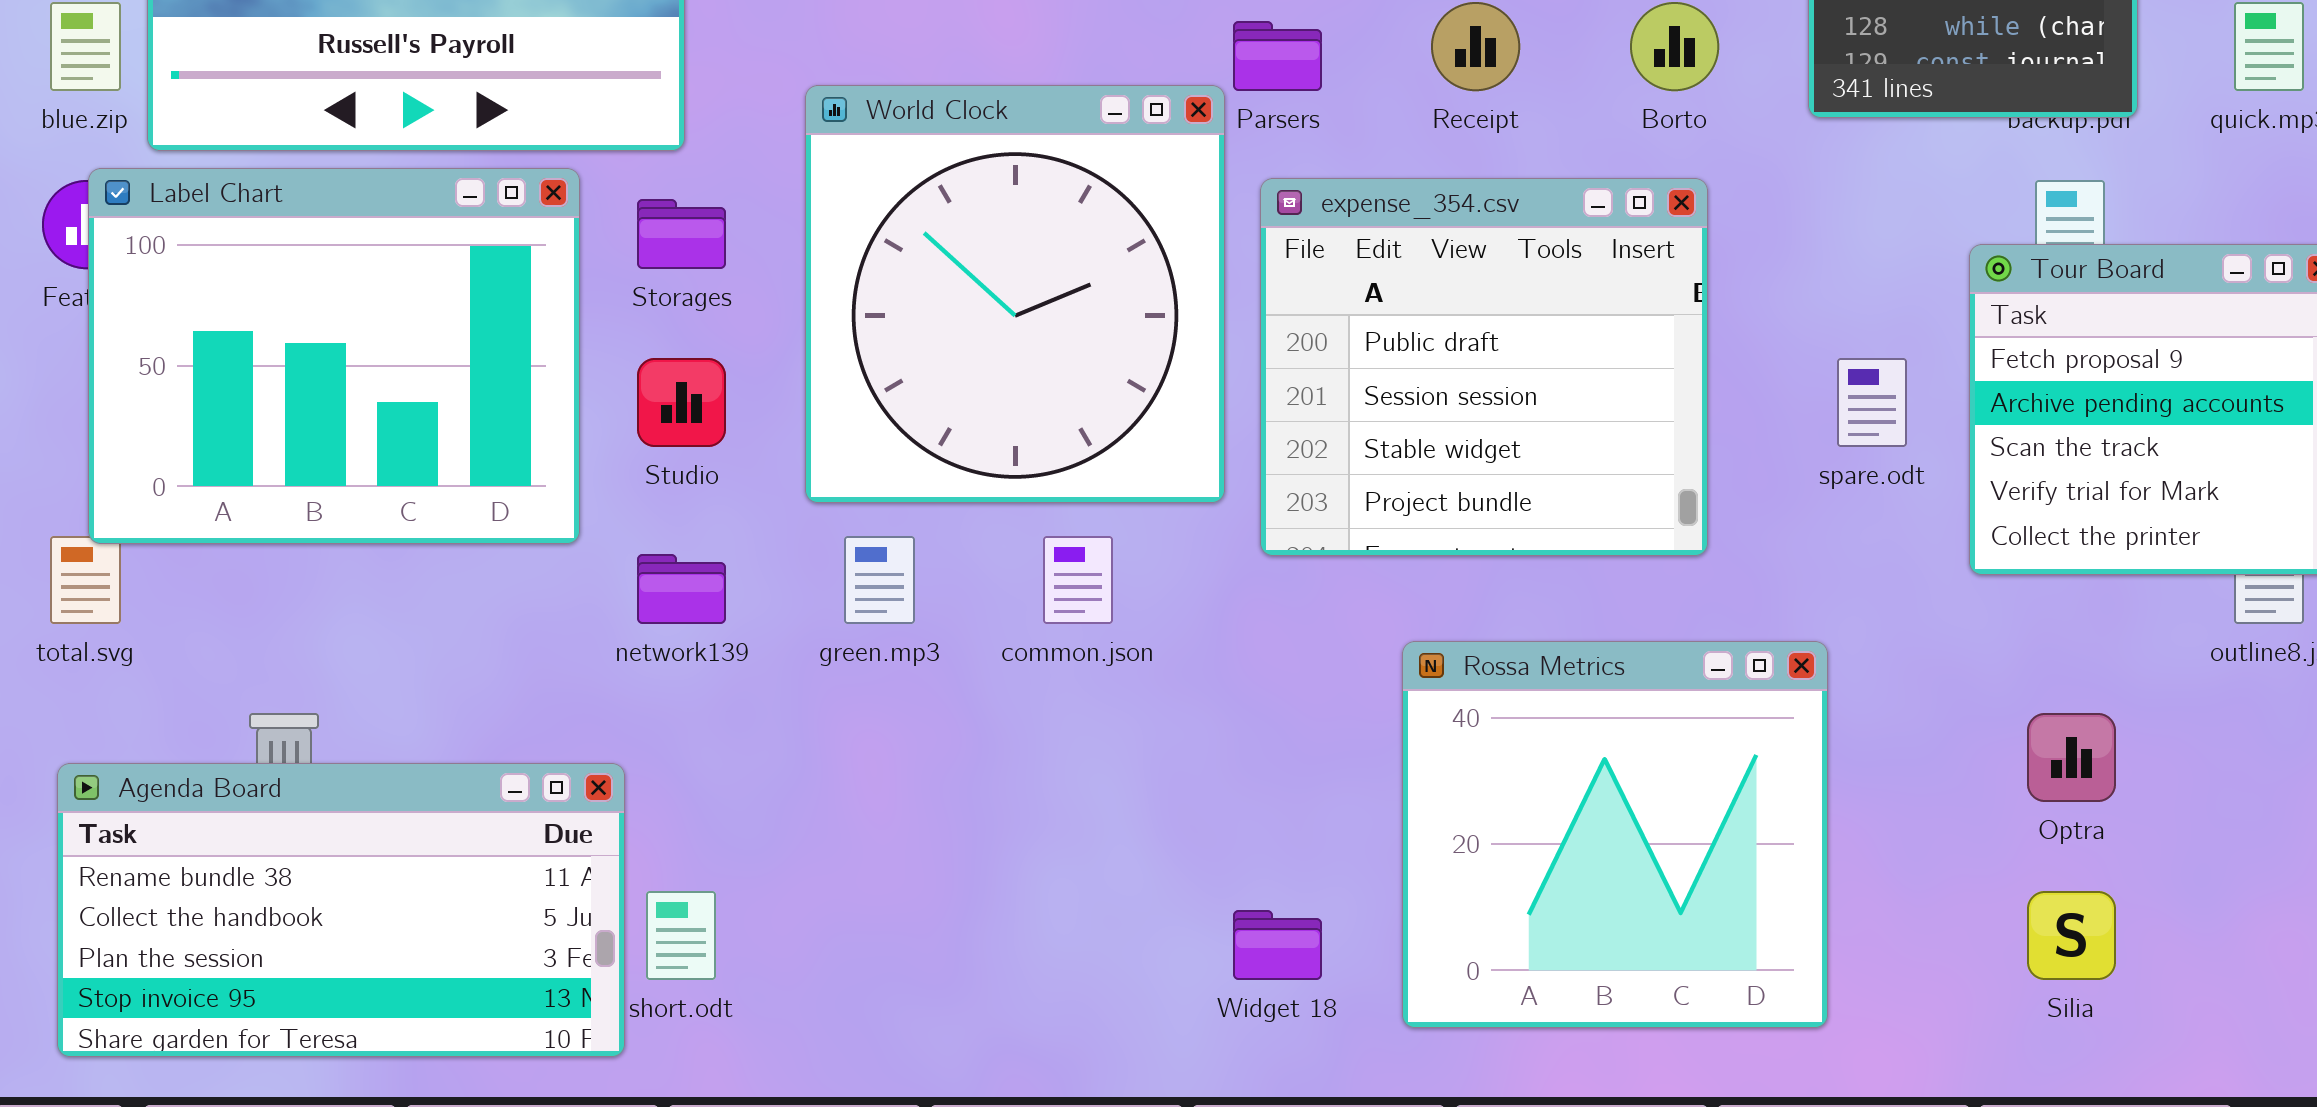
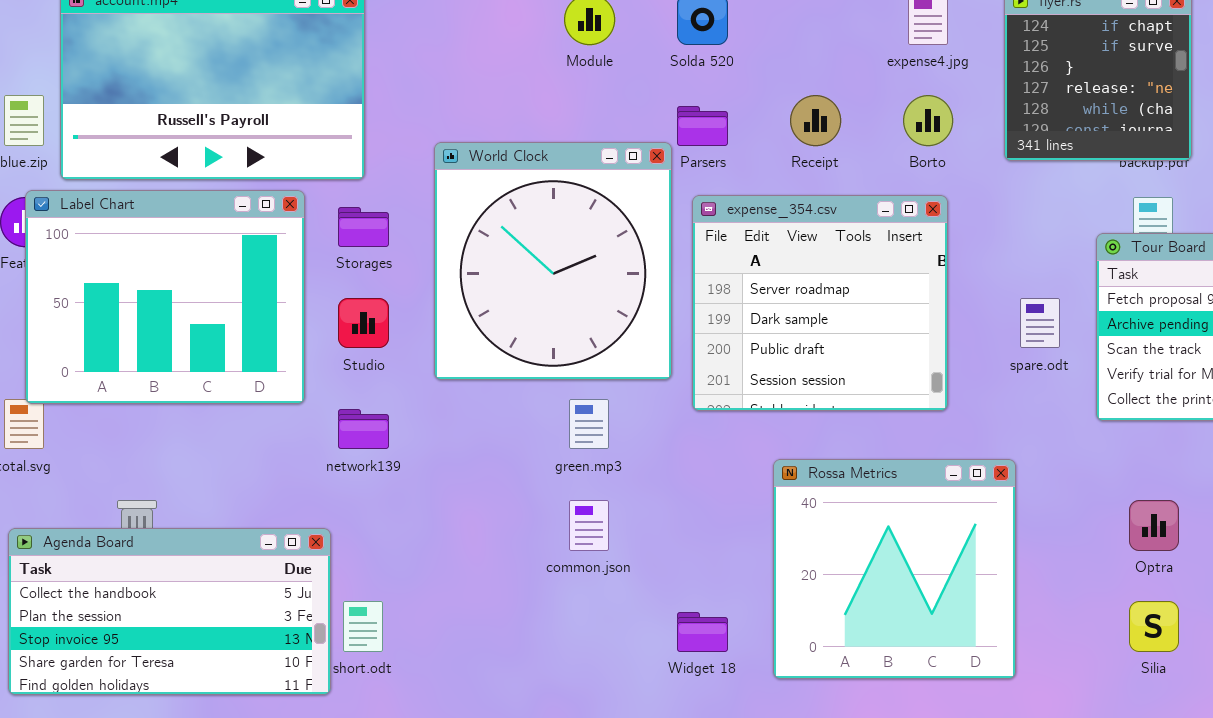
expense_354.csv: [1260,178,1708,556] -> [692,195,948,411], scrolled up 2 rows
green.mp3: [844,536,915,624] -> [569,399,609,449], moved
common.json: [1043,536,1113,624] -> [569,500,609,551], moved
Agenda Board: [57,763,625,1057] -> [8,528,331,695], scrolled down 1 row

